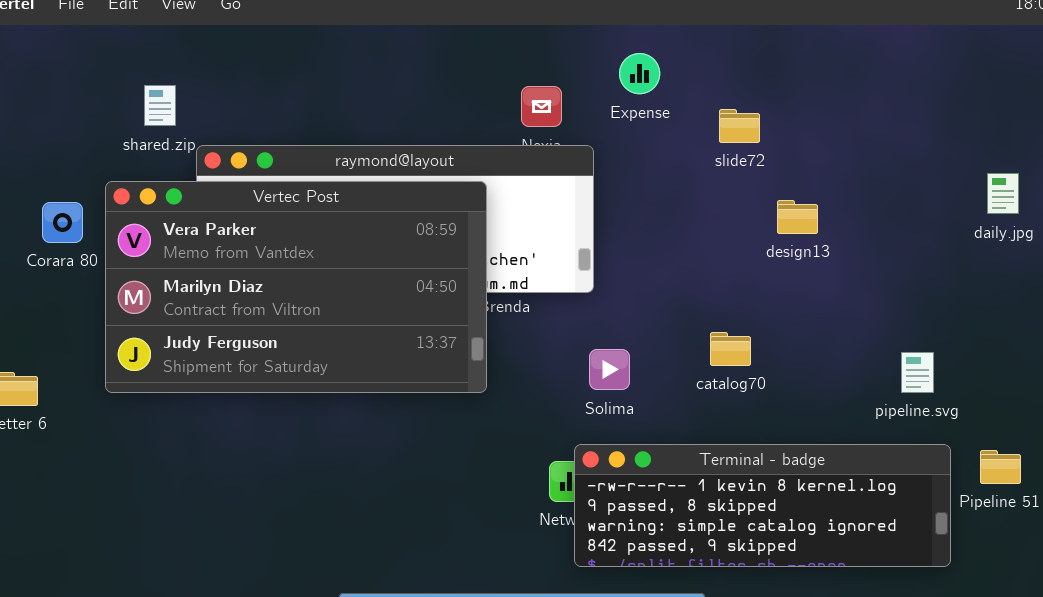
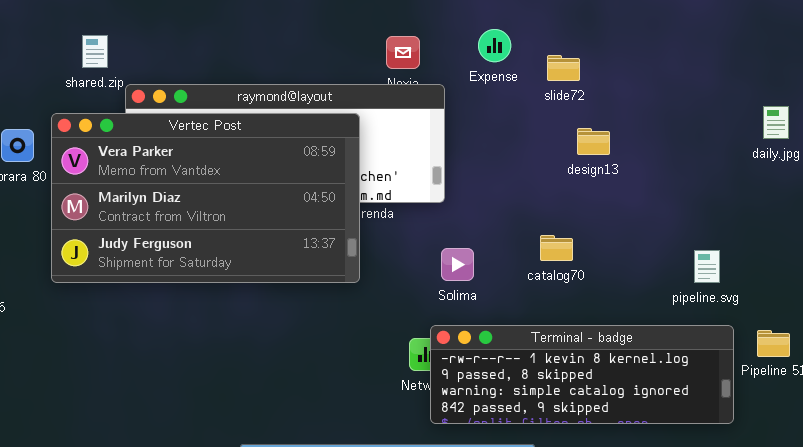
Expense: [619,53,660,94] -> [478,29,511,62], moved
design13: [777,200,818,234] -> [577,128,610,155], moved

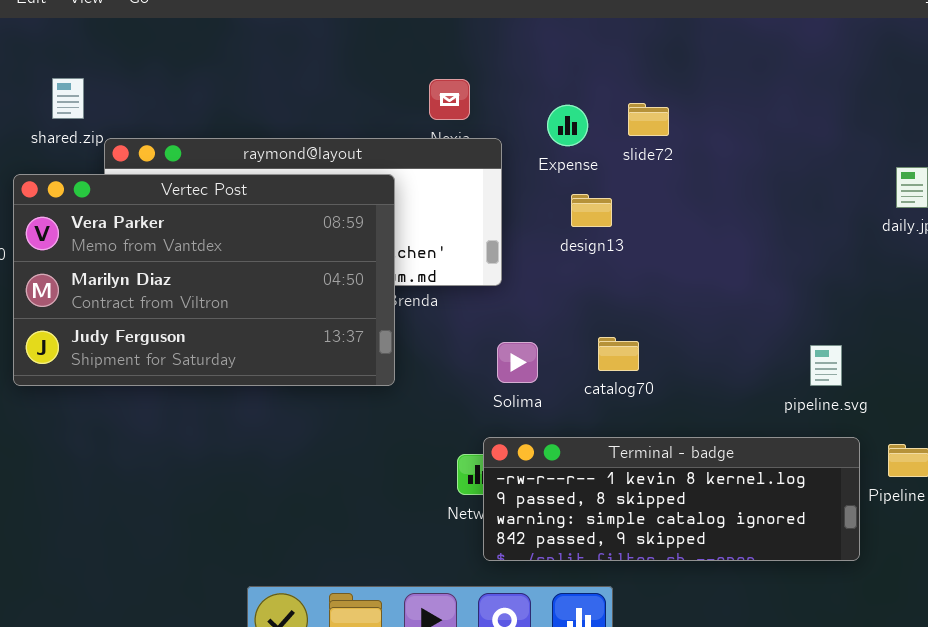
Expense: [478,29,511,62] -> [547,105,588,146], moved
design13: [577,128,610,155] -> [571,194,612,227], moved
catalog70: [540,235,573,261] -> [598,337,639,371], moved

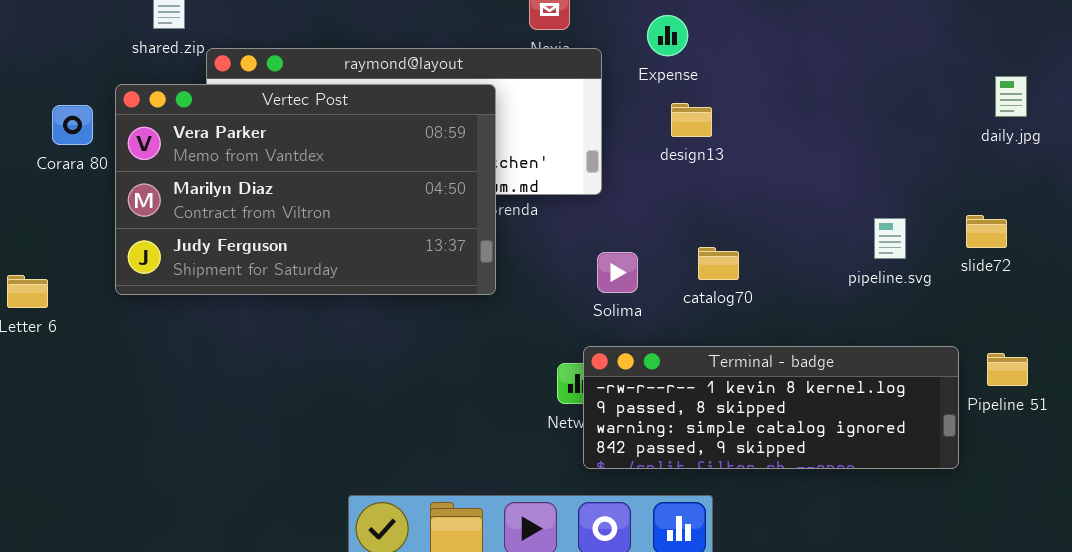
slide72: [628,103,669,136] -> [966,215,1007,248], moved
pipeline.svg: [810,345,842,386] -> [874,218,906,259], moved

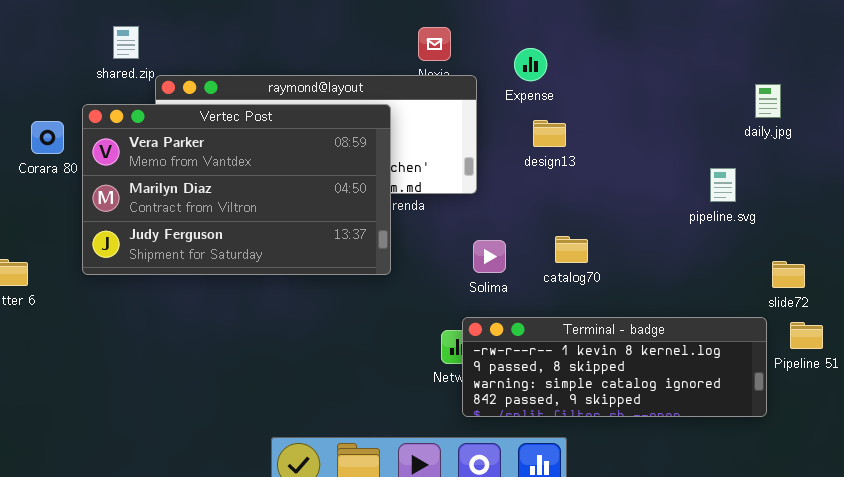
daily.jpg: [995,76,1027,117] -> [755,84,781,118], moved
slide72: [966,215,1007,248] -> [772,261,805,288], moved
pipeline.svg: [874,218,906,259] -> [710,168,736,202], moved

